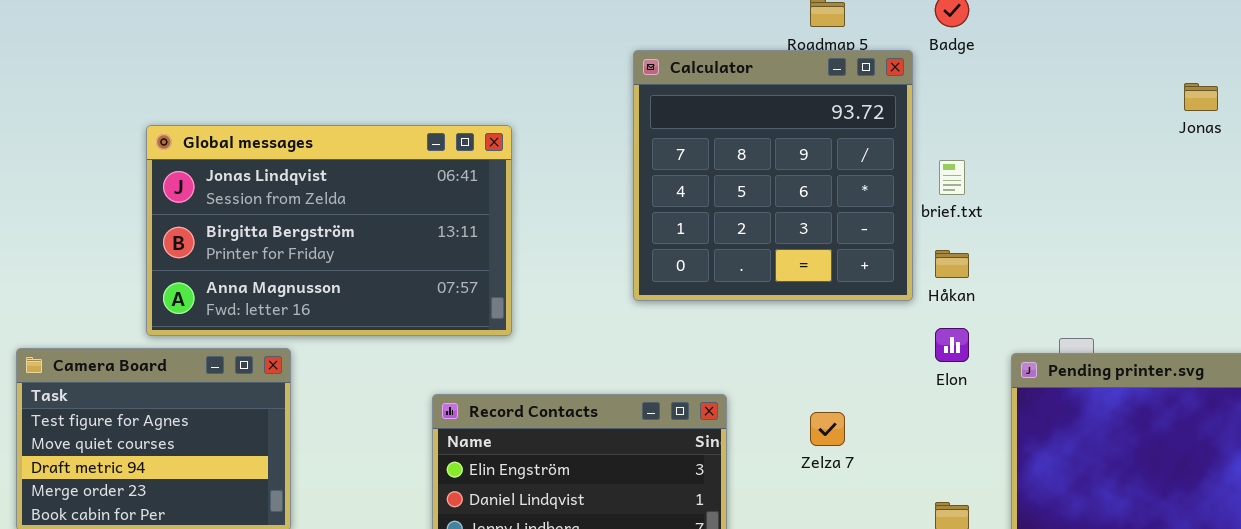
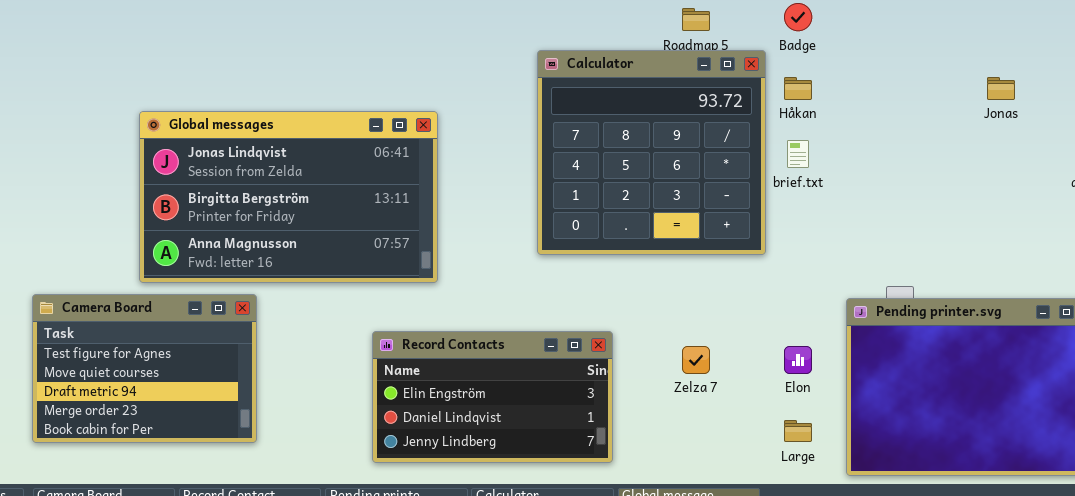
Håkan: [935,250,969,278] -> [784,77,812,100], moved
Elon: [935,328,969,362] -> [784,346,812,374], moved

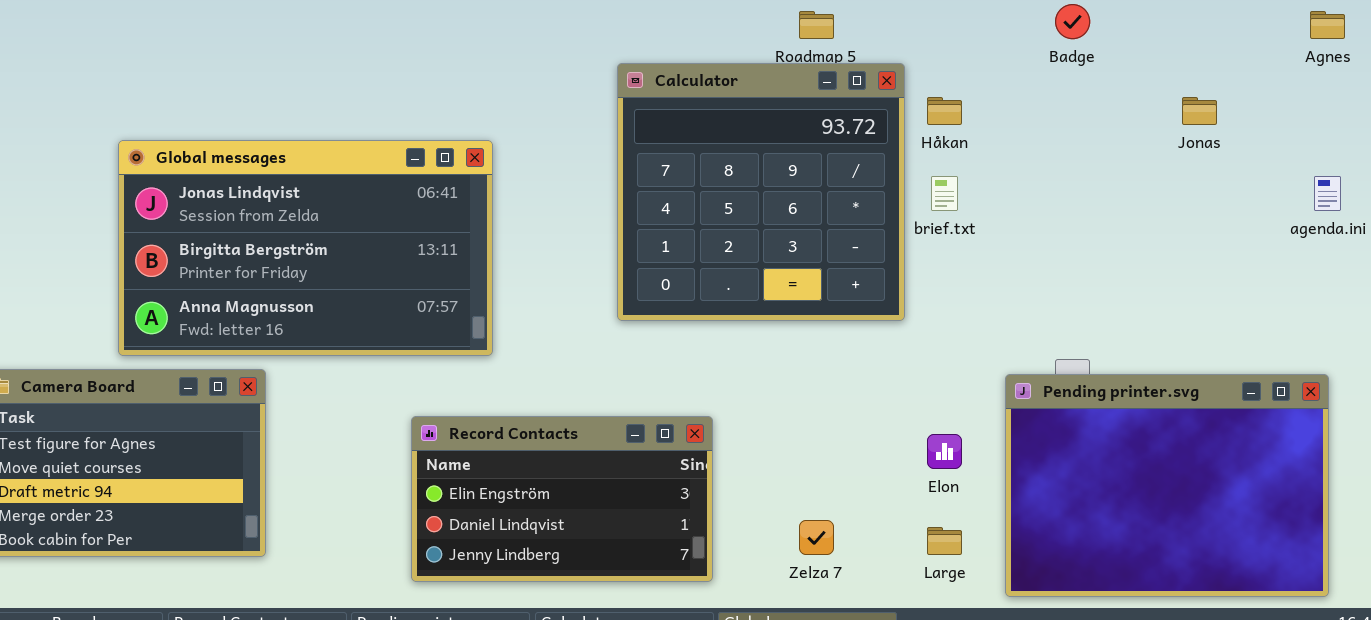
Badge: [784,3,812,31] -> [1055,4,1090,39], moved
Zelza 7: [682,346,710,374] -> [799,520,834,555], moved

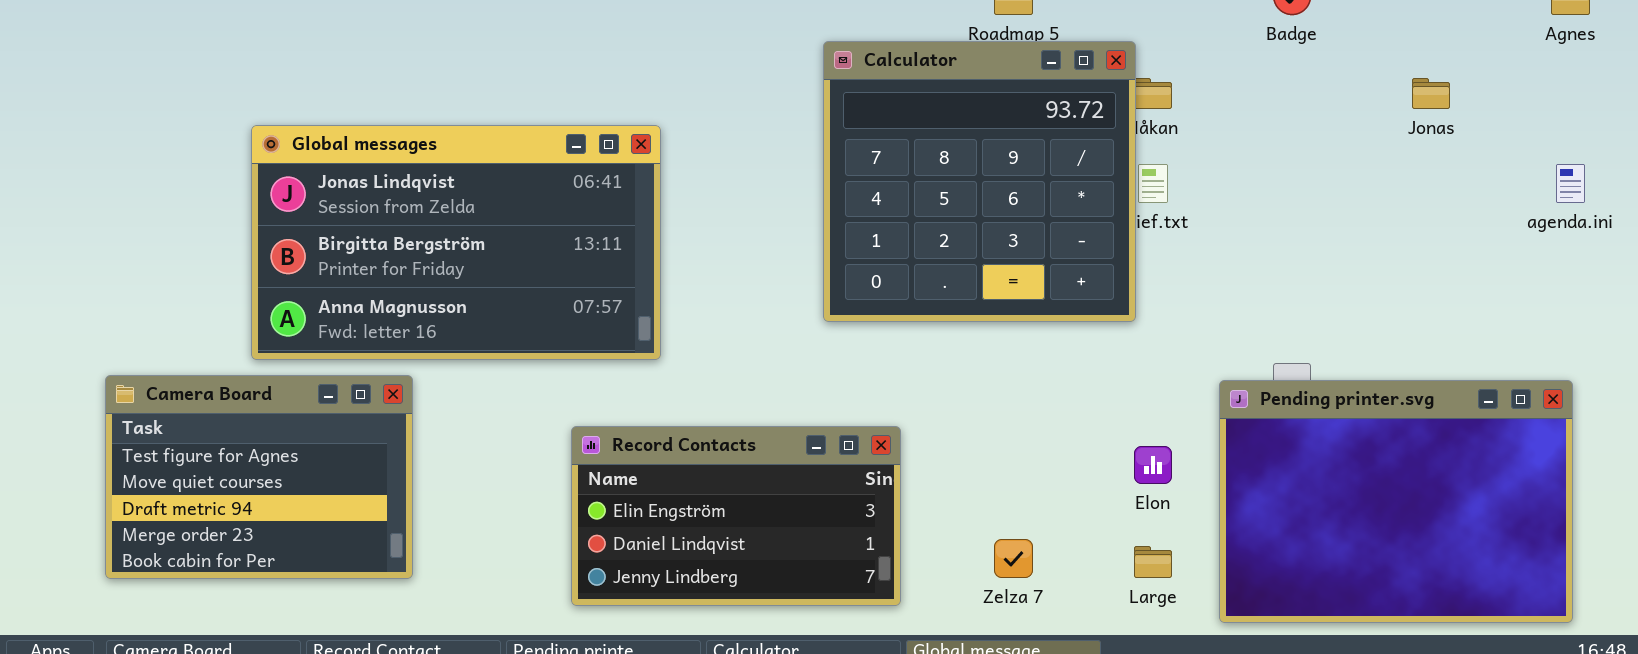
Calculator: [617,63,905,321] -> [823,41,1136,322], moved

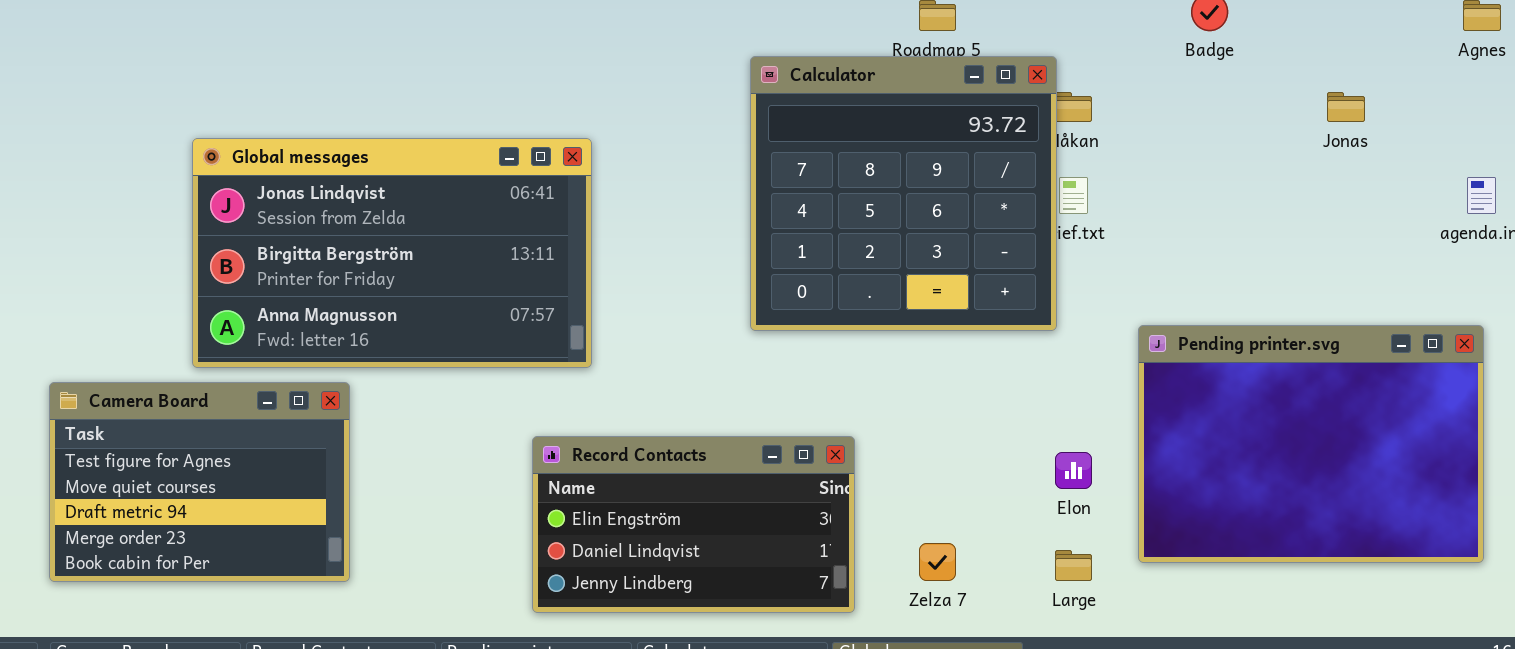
Pending printer.svg: [1219,380,1573,623] -> [1138,325,1484,563], moved
Record Contacts: [571,426,901,606] -> [532,436,855,613], moved

